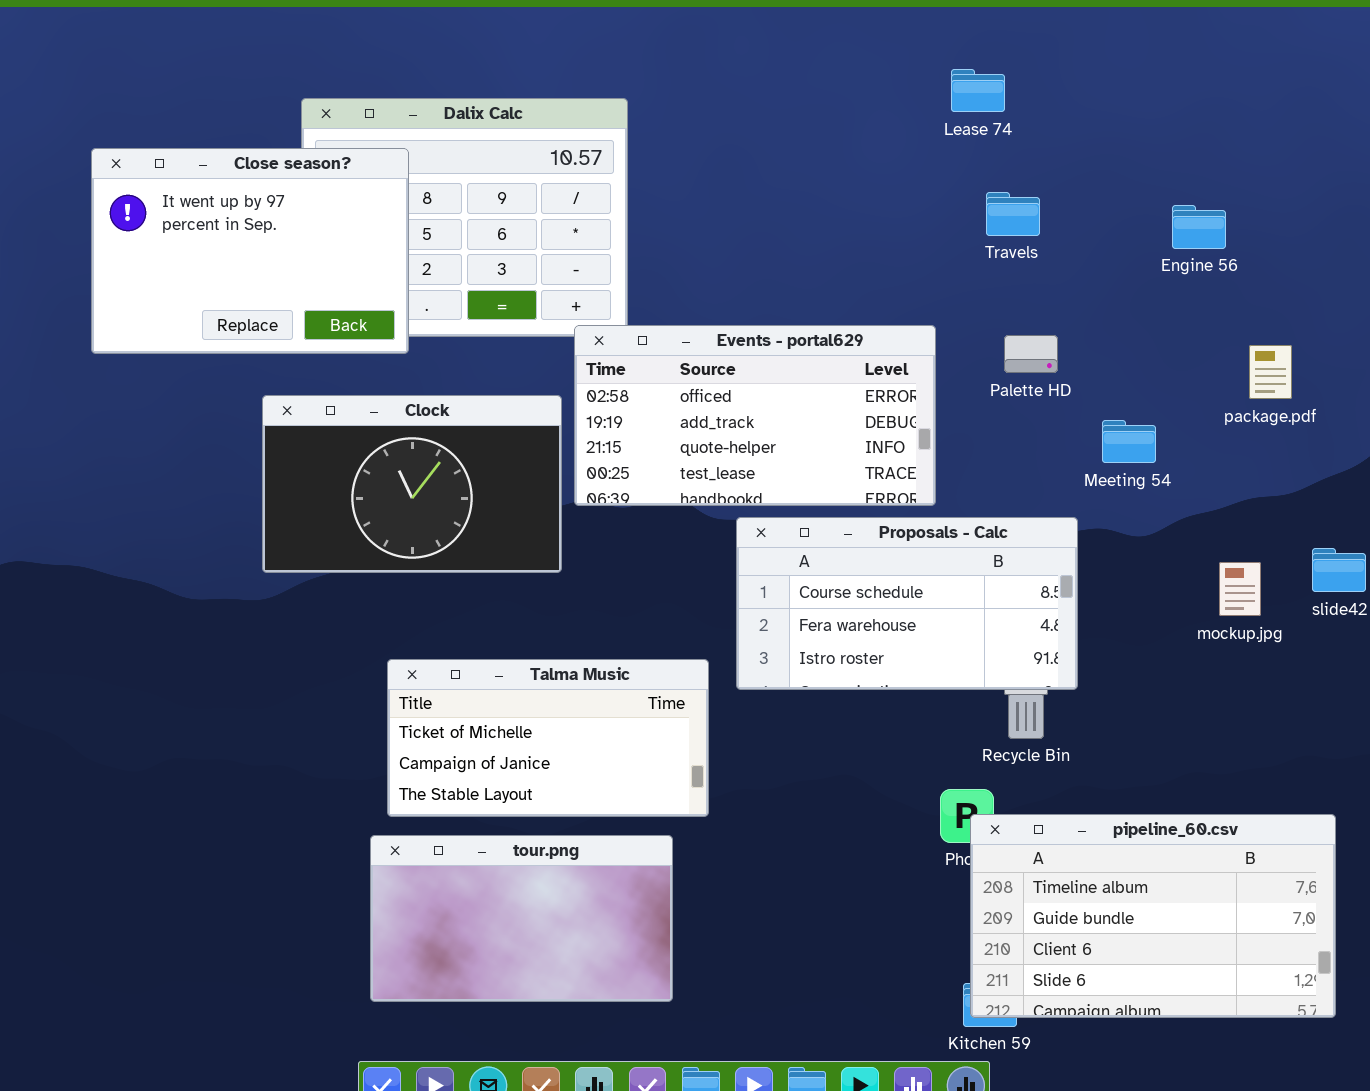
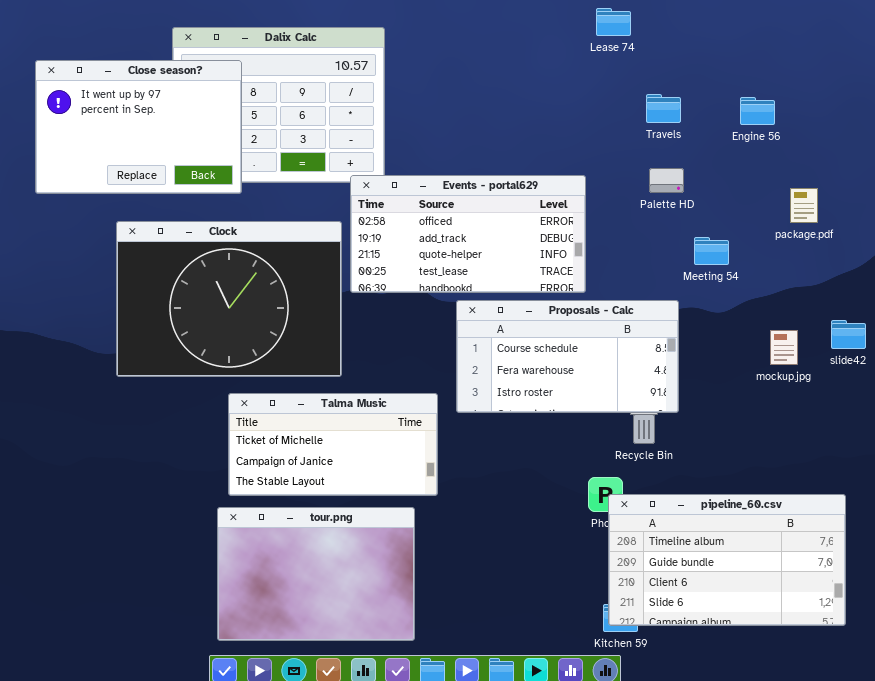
Travels: [986,192,1040,236] -> [646,94,681,123], moved
Palette HD: [1004,335,1058,373] -> [649,168,684,193], moved
Clock: [262,395,562,573] -> [116,221,342,377], resized
tour.png: [370,835,673,1002] -> [217,507,415,641], resized

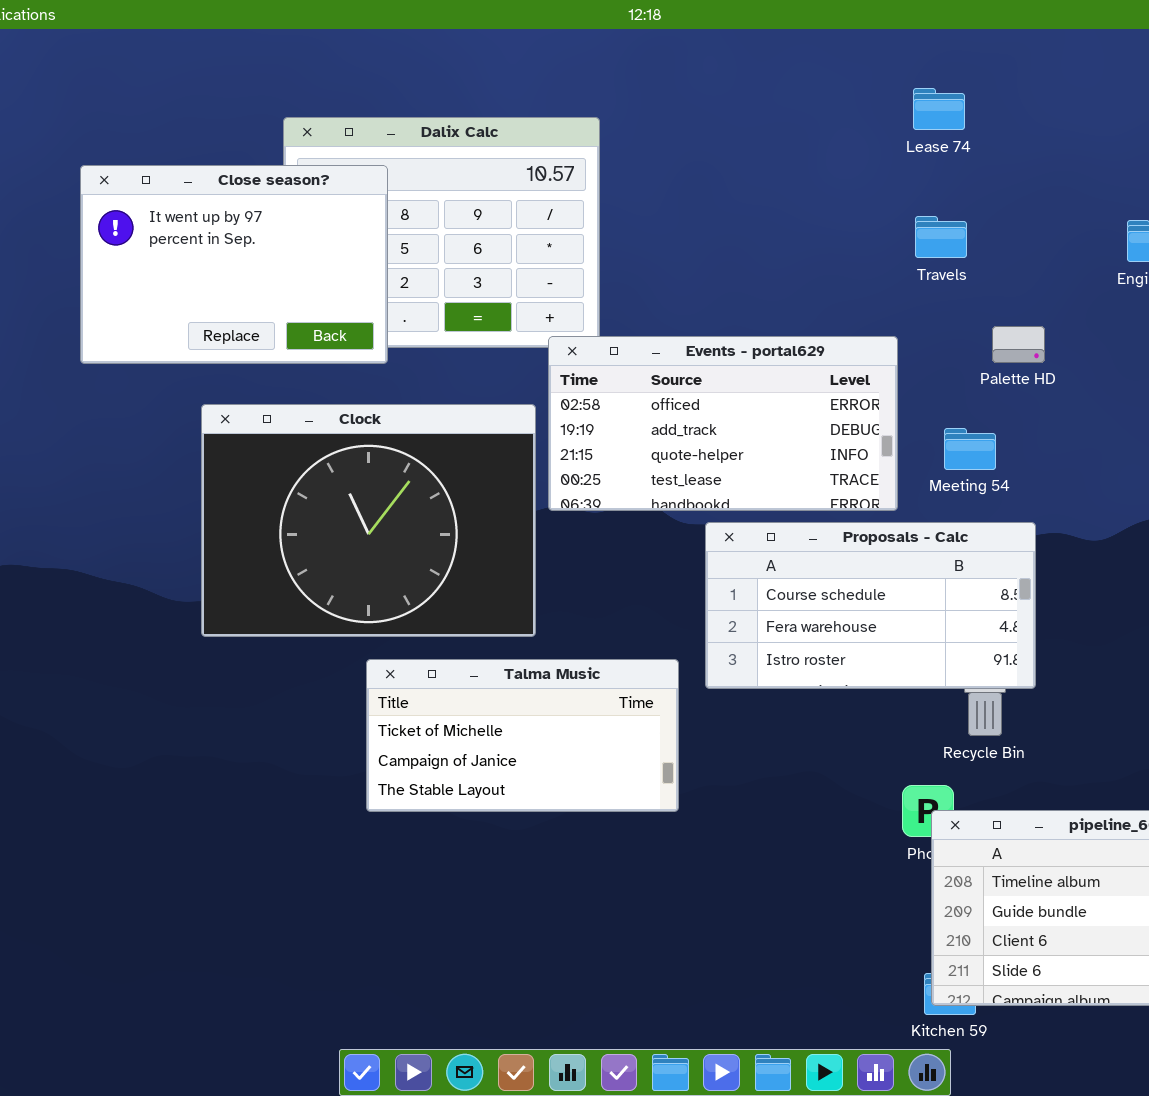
Travels: [646,94,681,123] -> [915,216,967,258], moved
Meeting 54: [694,237,729,265] -> [944,428,996,470], moved
tour.png: [217,507,415,641] -> none, closed

